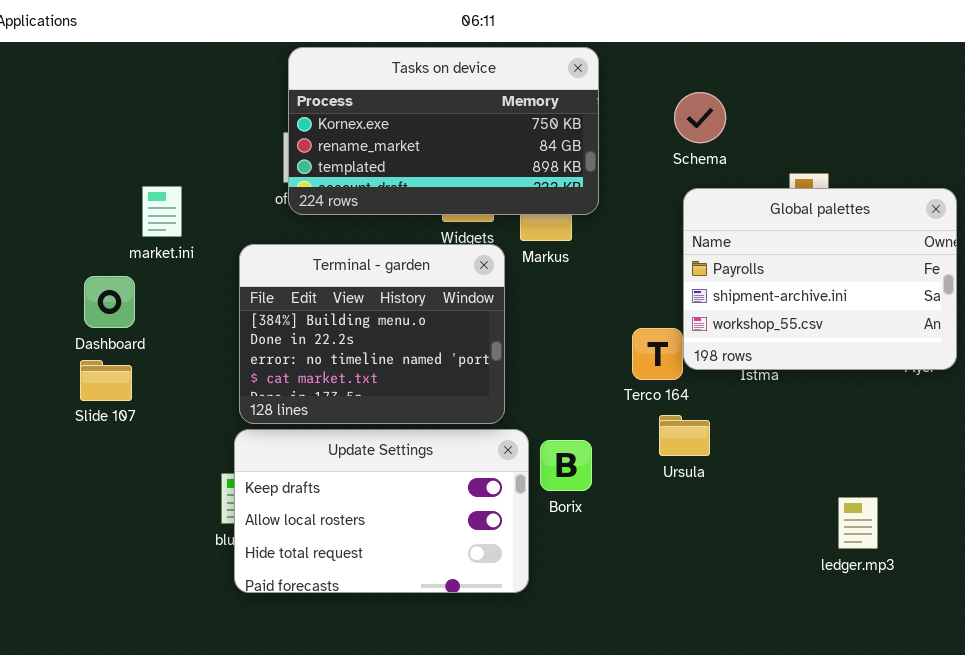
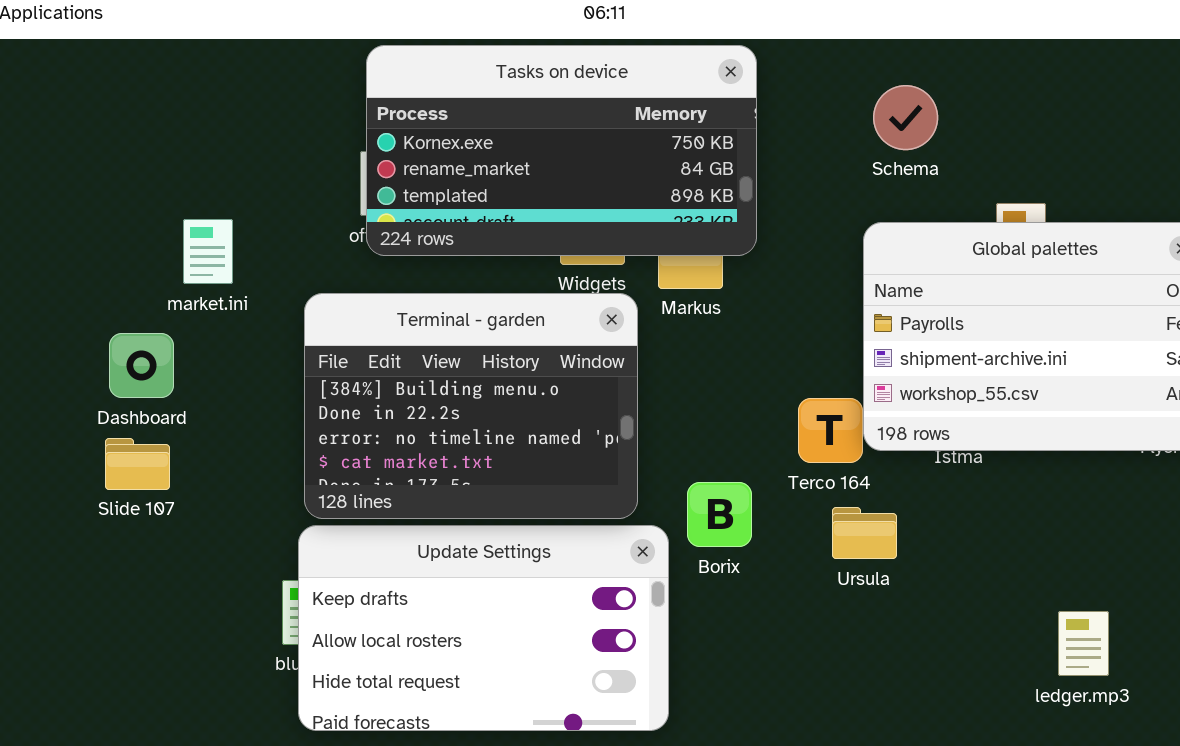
Schema: [674,92,726,143] -> [873,85,938,150], moved
Borix: [540,440,592,491] -> [687,482,752,547], moved

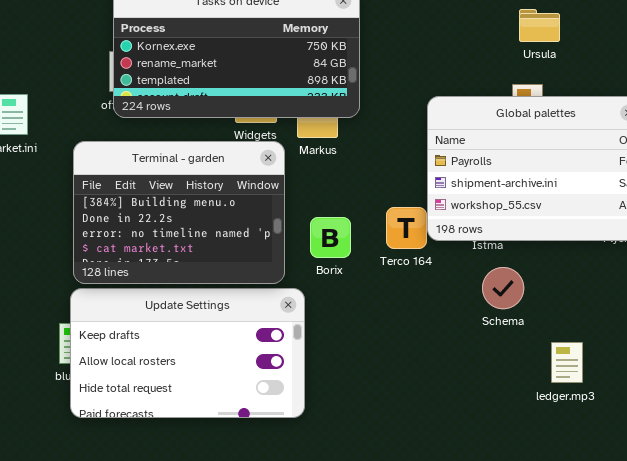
Schema: [873,85,938,150] -> [482,267,524,309], moved
Borix: [687,482,752,547] -> [310,217,351,258], moved
Ursula: [832,507,897,559] -> [519,9,560,42], moved

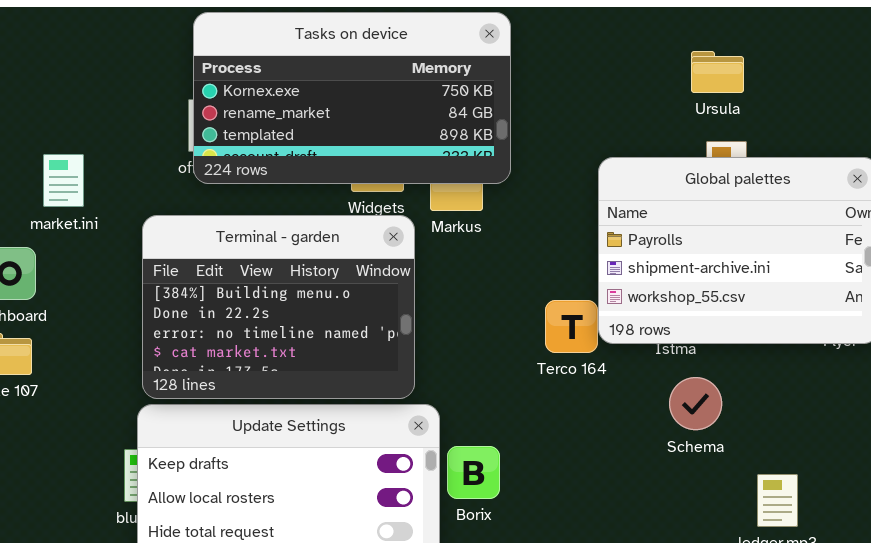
Ursula: [519,9,560,42] -> [691,51,744,93], moved
Borix: [310,217,351,258] -> [447,446,500,499], moved

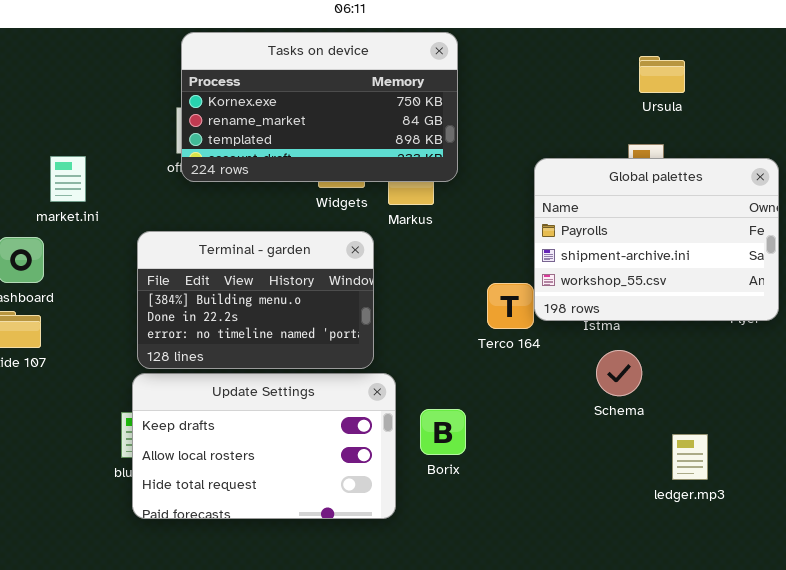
Ursula: [691,51,744,93] -> [639,56,685,93], moved
Terminal - garden: [142,215,415,399] -> [137,231,374,369], resized
Borix: [447,446,500,499] -> [420,409,466,455], moved

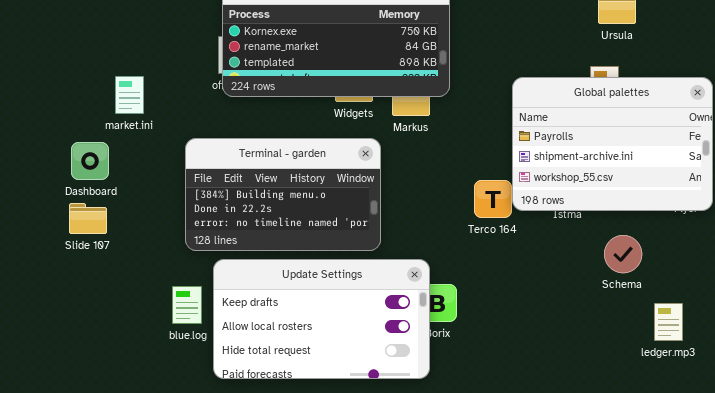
Schema: [596,350,642,396] -> [604,235,642,273], moved
Update Settings: [132,373,396,519] -> [213,259,430,379], moved
ledger.mp3: [672,434,708,480] -> [654,303,683,341], moved

